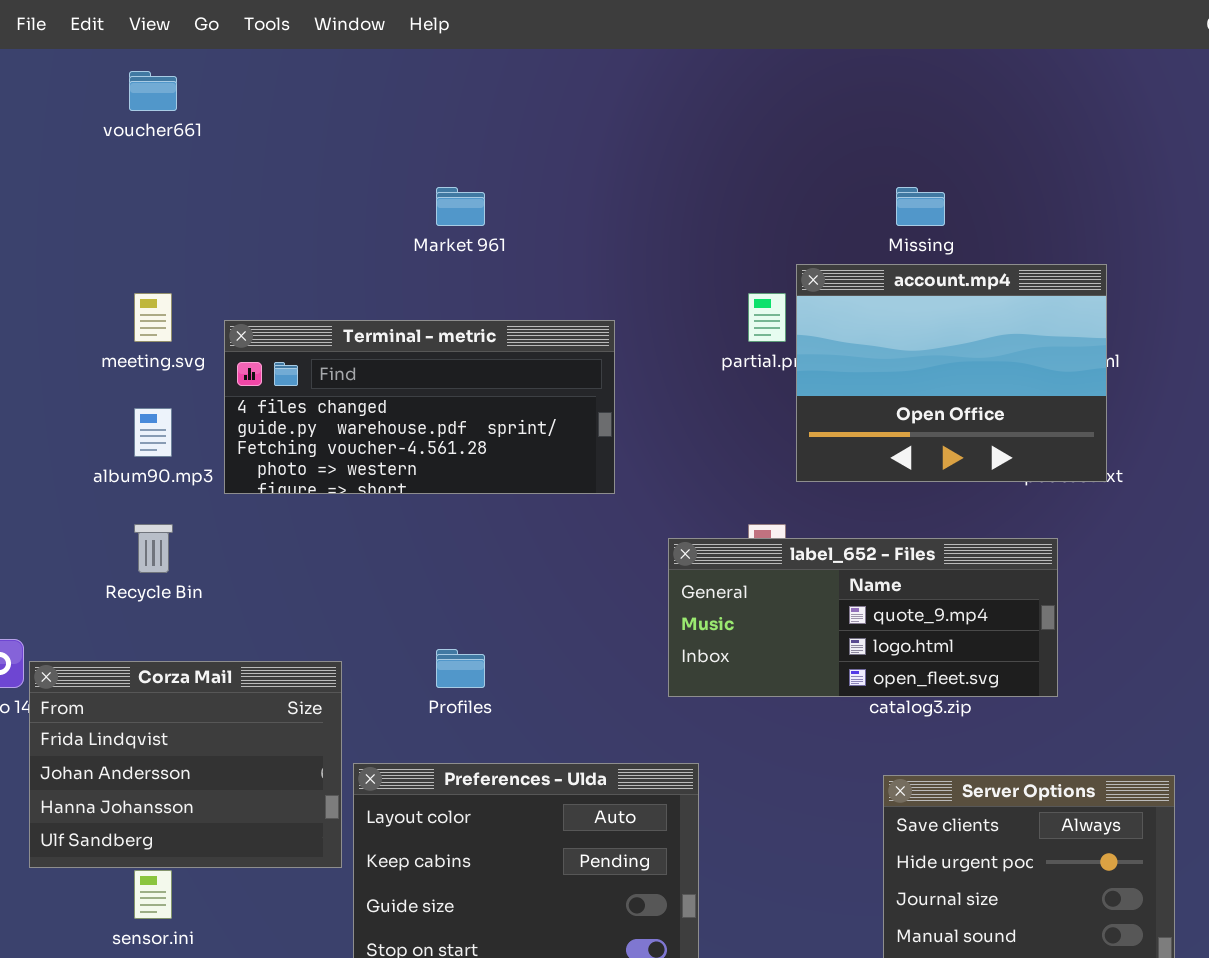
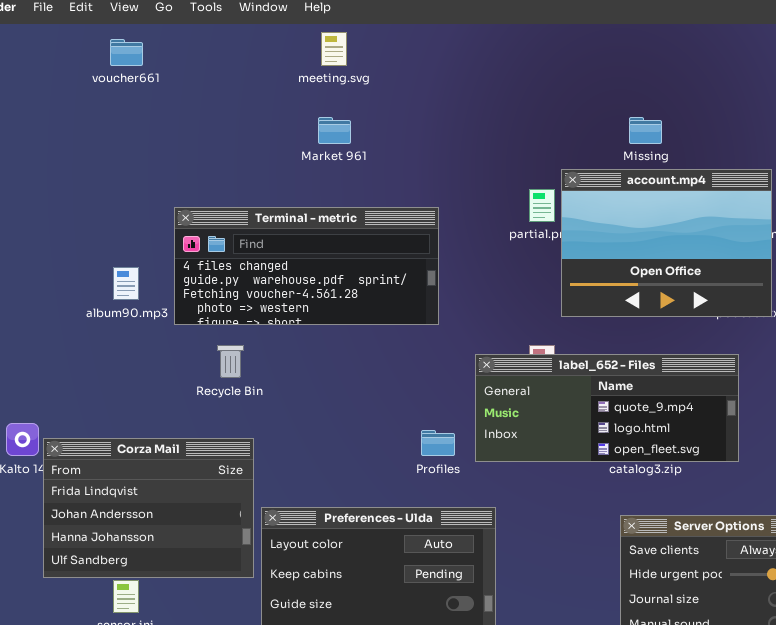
meeting.svg: [134,293,172,342] -> [321,32,347,66], moved
Recycle Bin: [134,524,173,573] -> [217,345,244,378], moved
Profiles: [436,649,485,688] -> [421,430,455,456], moved

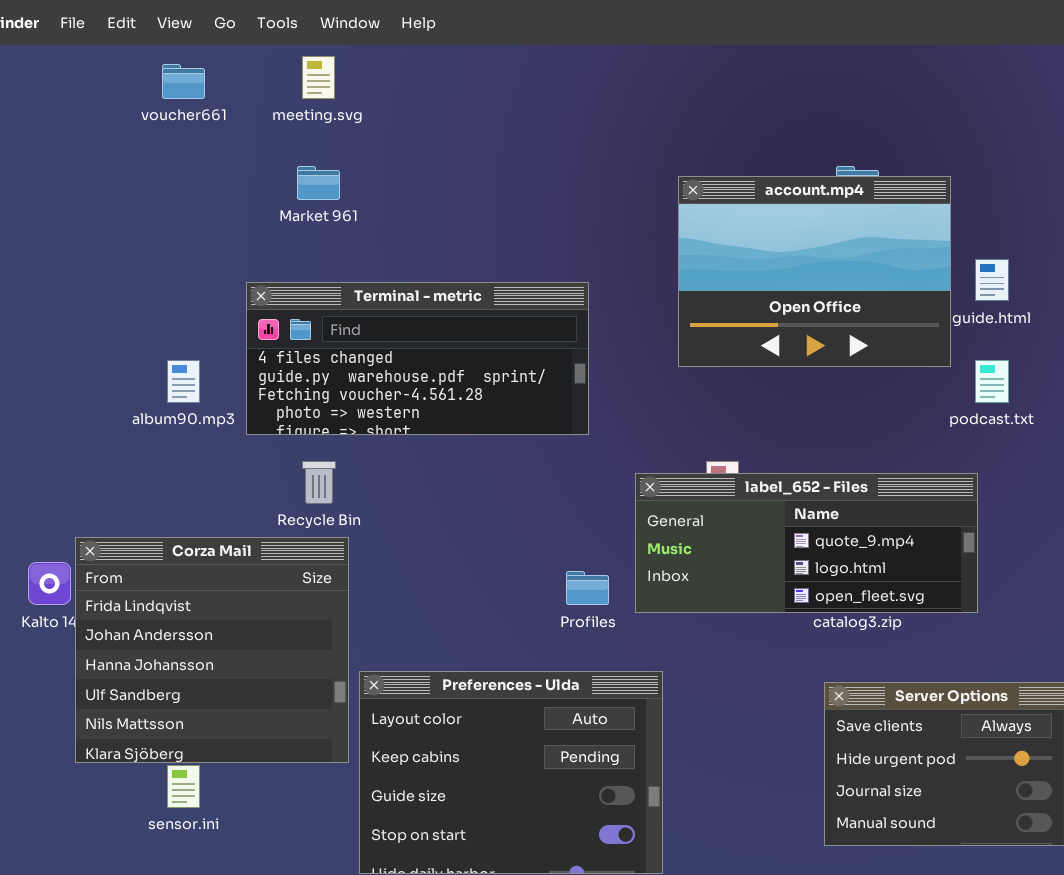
meeting.svg: [321,32,347,66] -> [302,56,335,99], moved
Market 961: [318,117,351,144] -> [297,166,340,200], moved
account.mp4: [561,169,772,317] -> [678,176,951,367], moved
Corza Mail: [43,438,254,578] -> [75,537,349,763], resized

